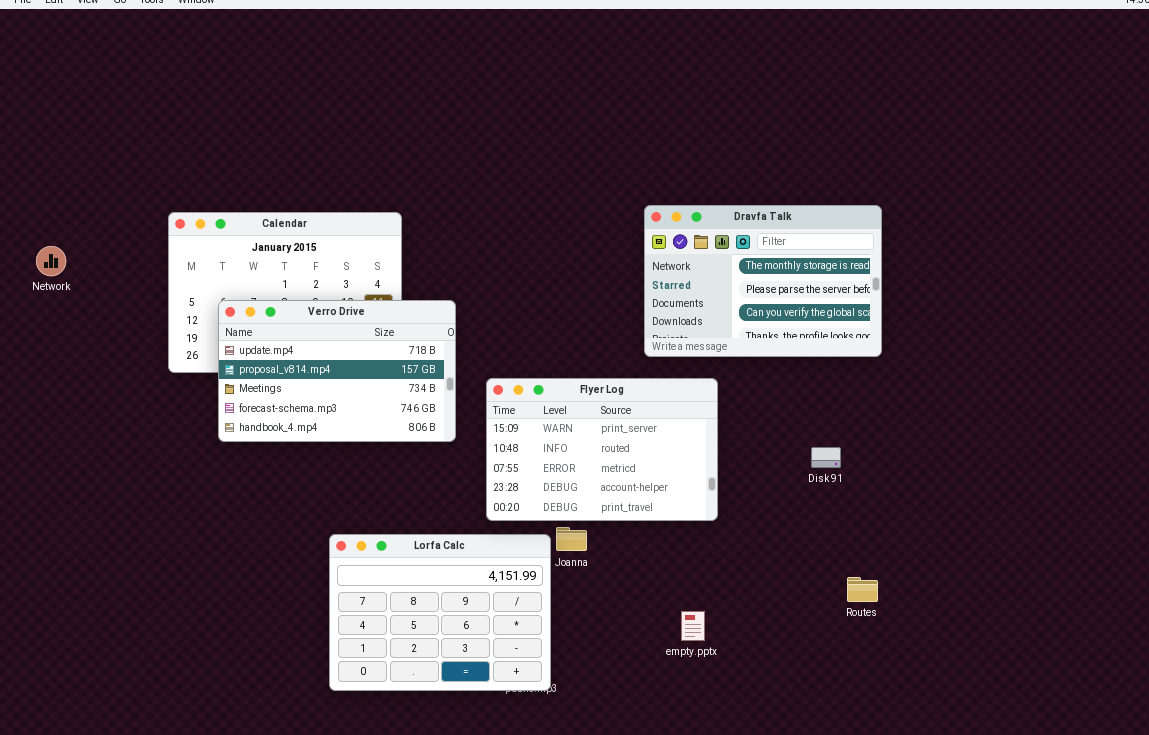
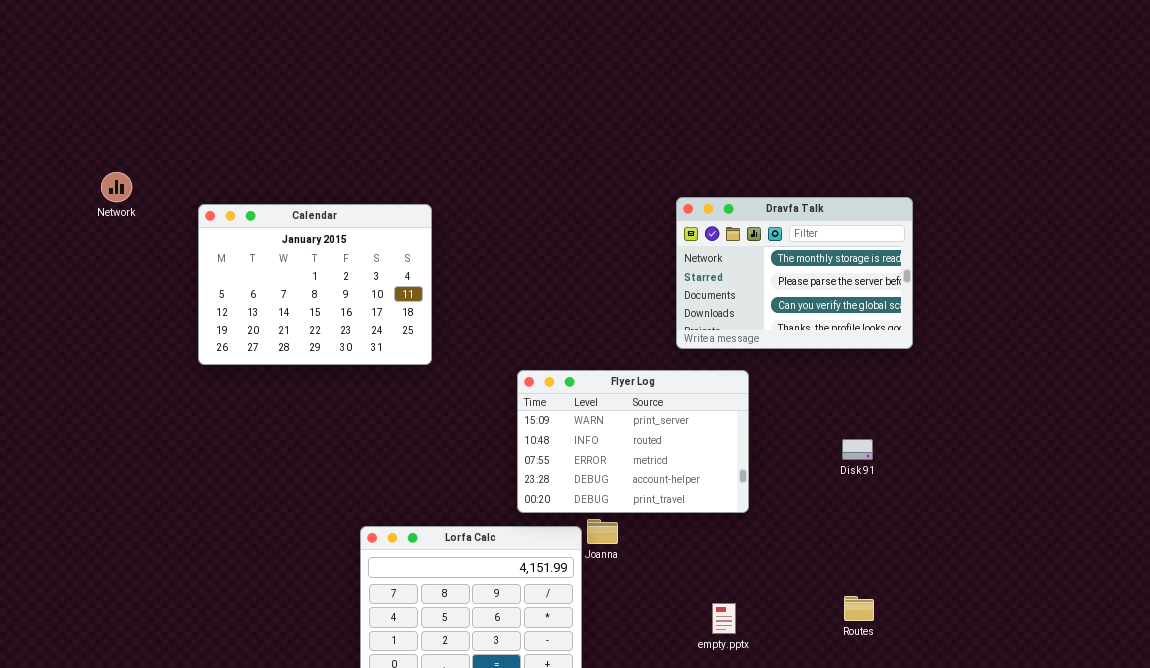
Network: [36,246,66,276] -> [101,172,132,202], moved
Verro Drive: [218,300,456,442] -> none, closed
Routes: [847,577,878,602] -> [844,596,874,621], moved

